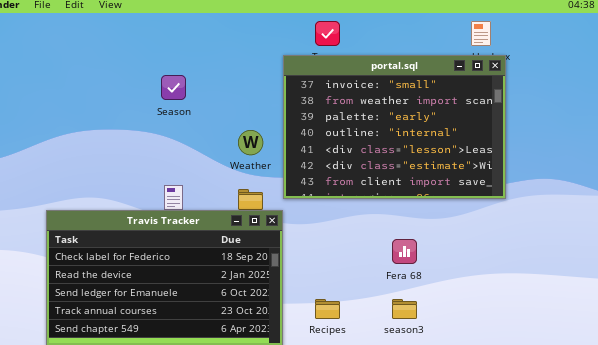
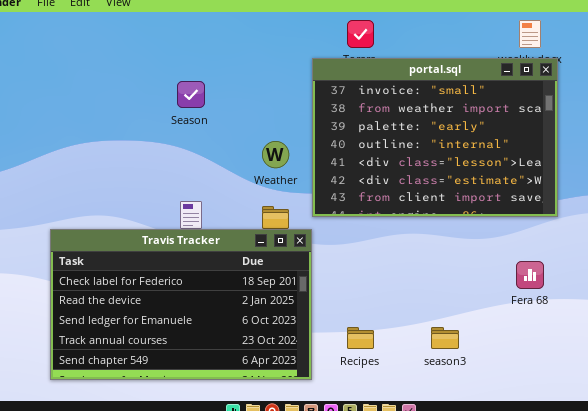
Fera 68: [392,239,417,264] -> [516,261,544,289], moved

